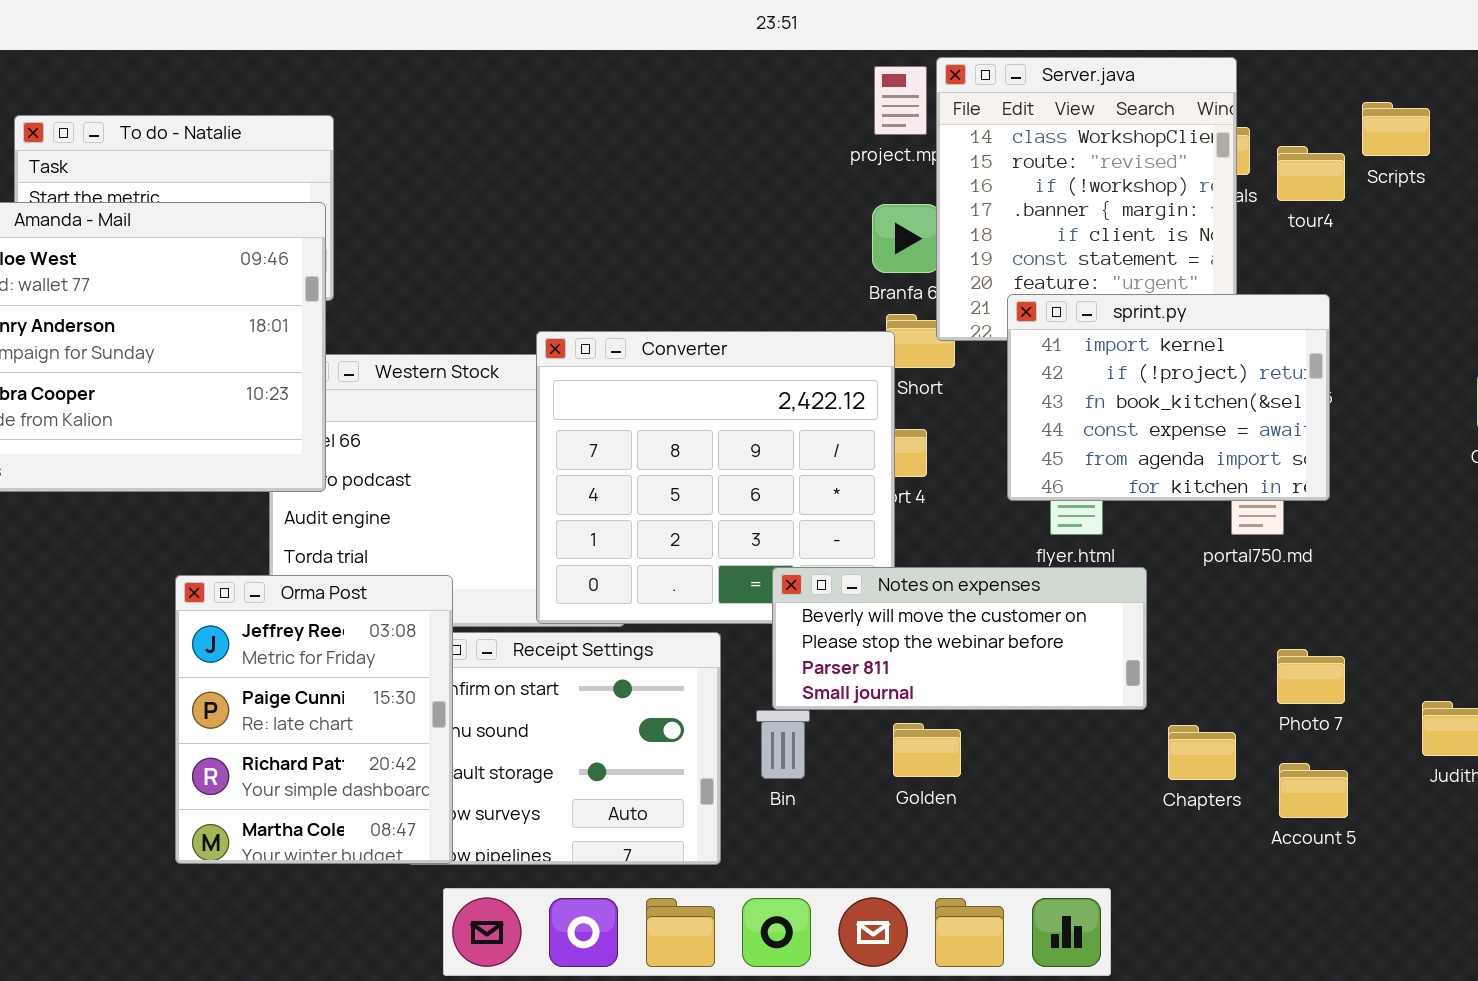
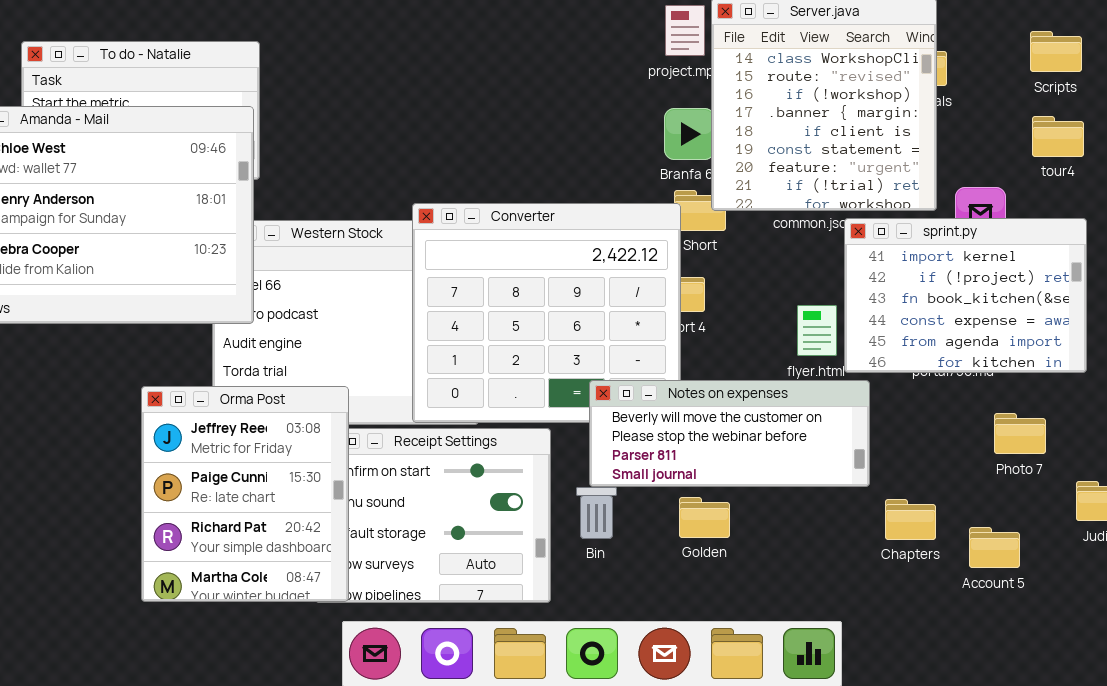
tour4: [1277,146,1345,201] -> [1032,116,1084,157], moved
sprint.py: [1007,294,1330,501] -> [844,218,1087,373], moved
Photo 7: [1277,649,1345,704] -> [994,413,1046,454], moved

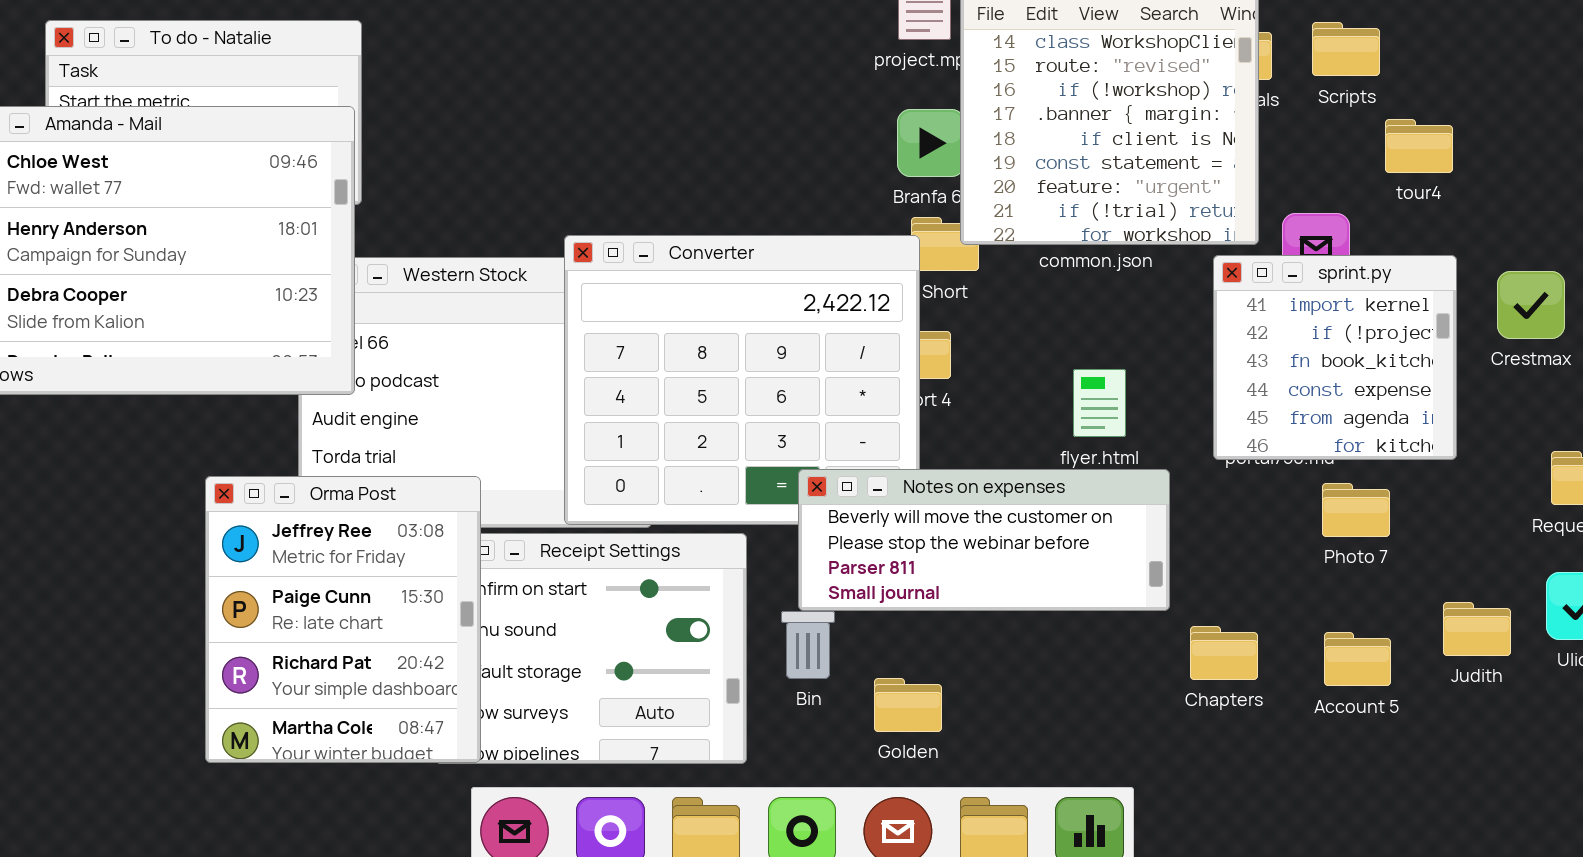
Scripts: [1030,31,1082,72] -> [1312,22,1380,76], moved
sprint.py: [844,218,1087,373] -> [1213,255,1457,460], resized
Photo 7: [994,413,1046,454] -> [1322,483,1390,537], moved
Golden: [679,497,730,538] -> [874,678,942,732], moved
Account 5: [969,527,1020,568] -> [1324,632,1391,686], moved

